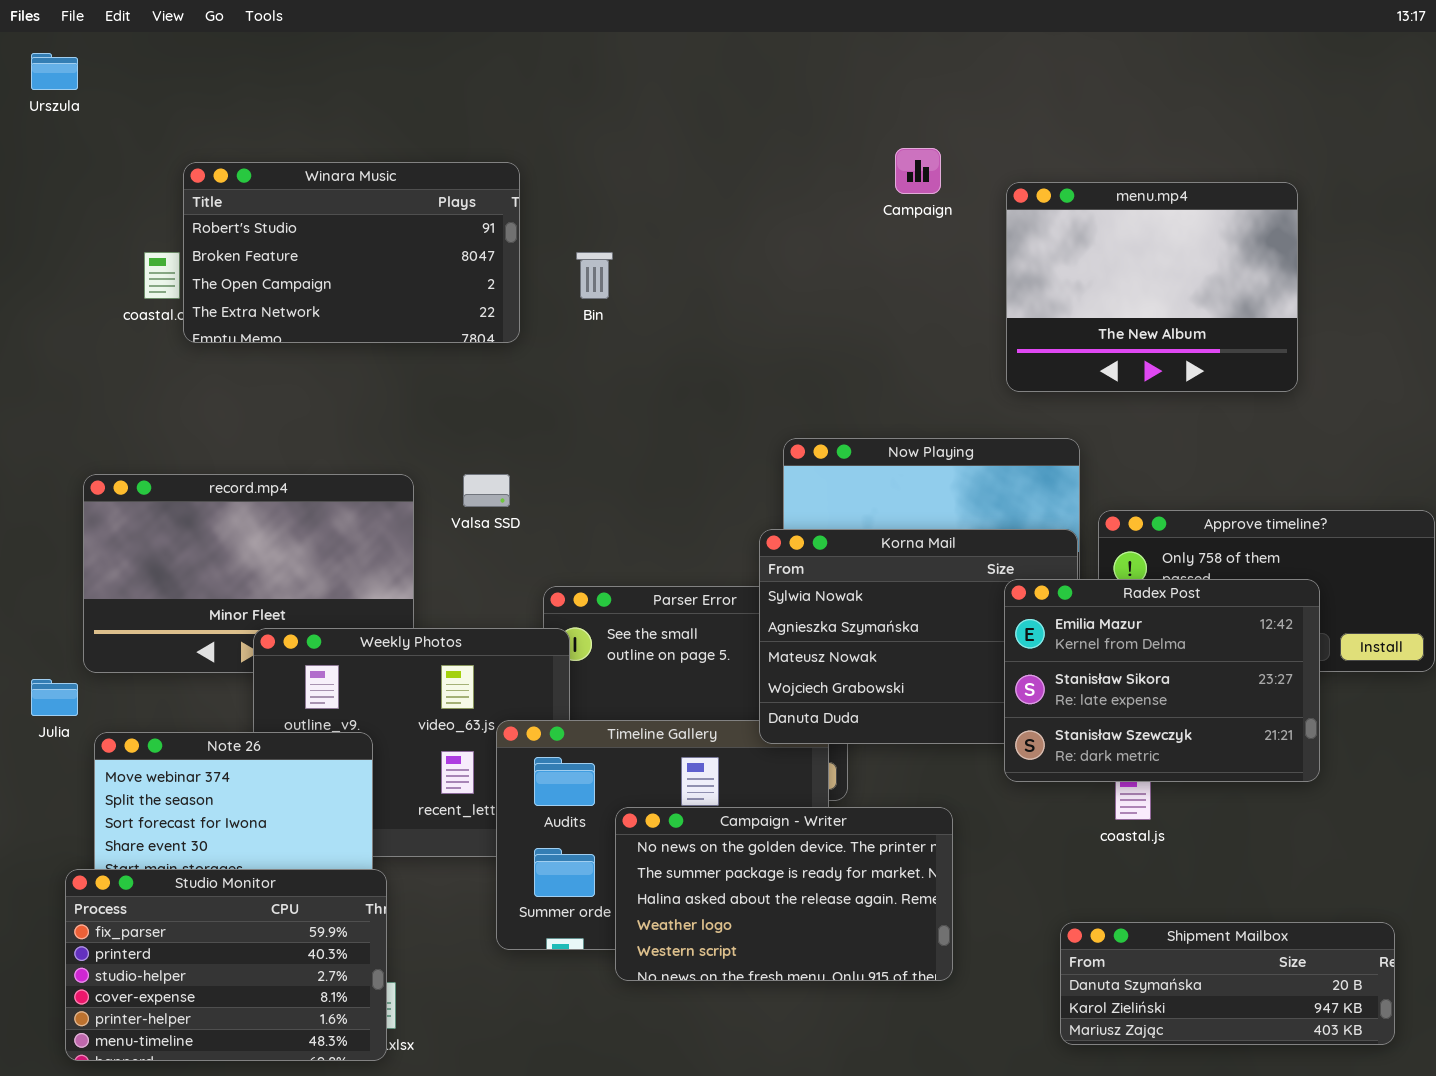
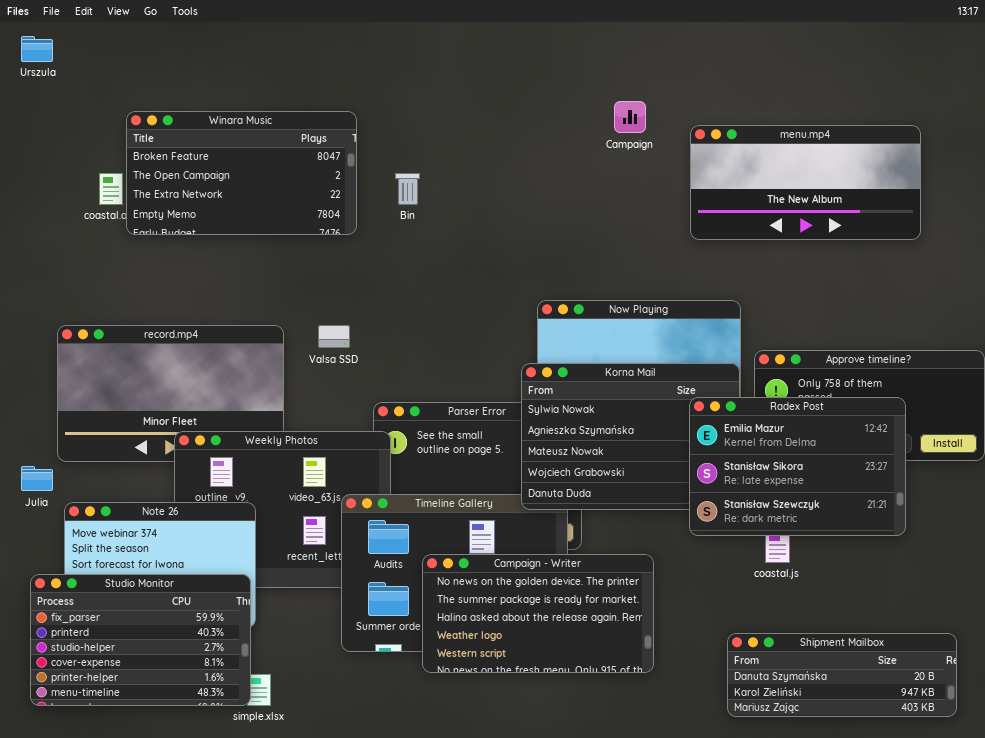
Winara Music: [183,162,520,343] -> [126,111,357,235], scrolled down 1 row
menu.mp4: [1006,182,1298,392] -> [690,125,921,240], resized
Studio Monitor: [65,869,387,1061] -> [30,574,251,706], moved

